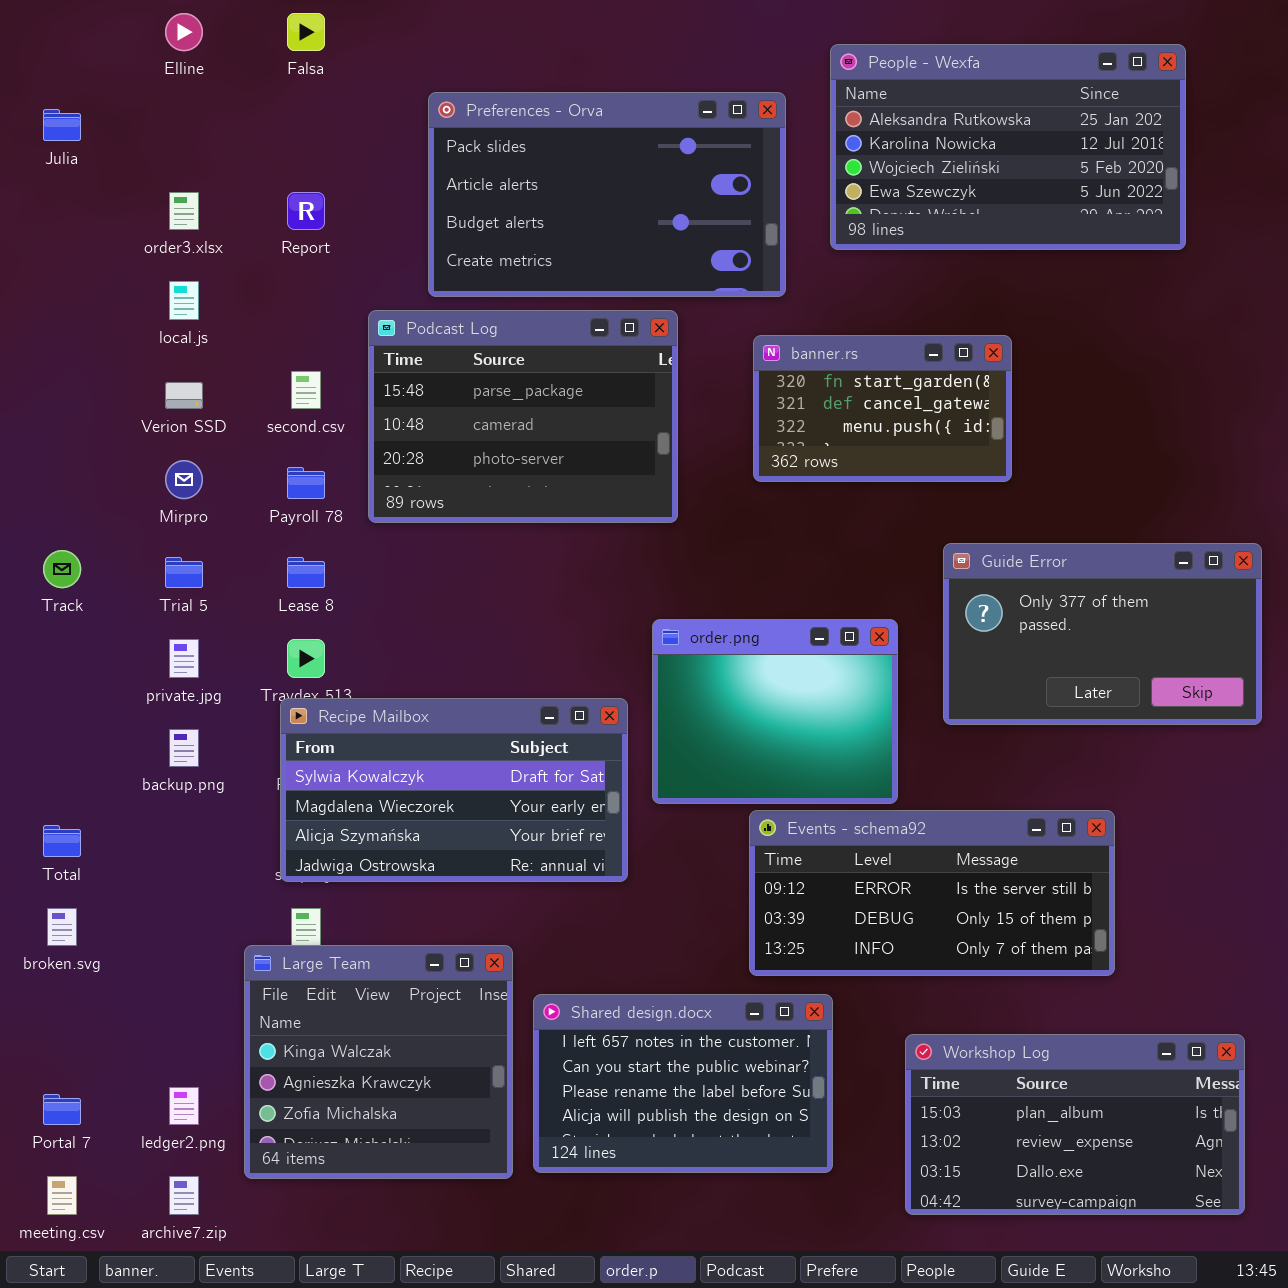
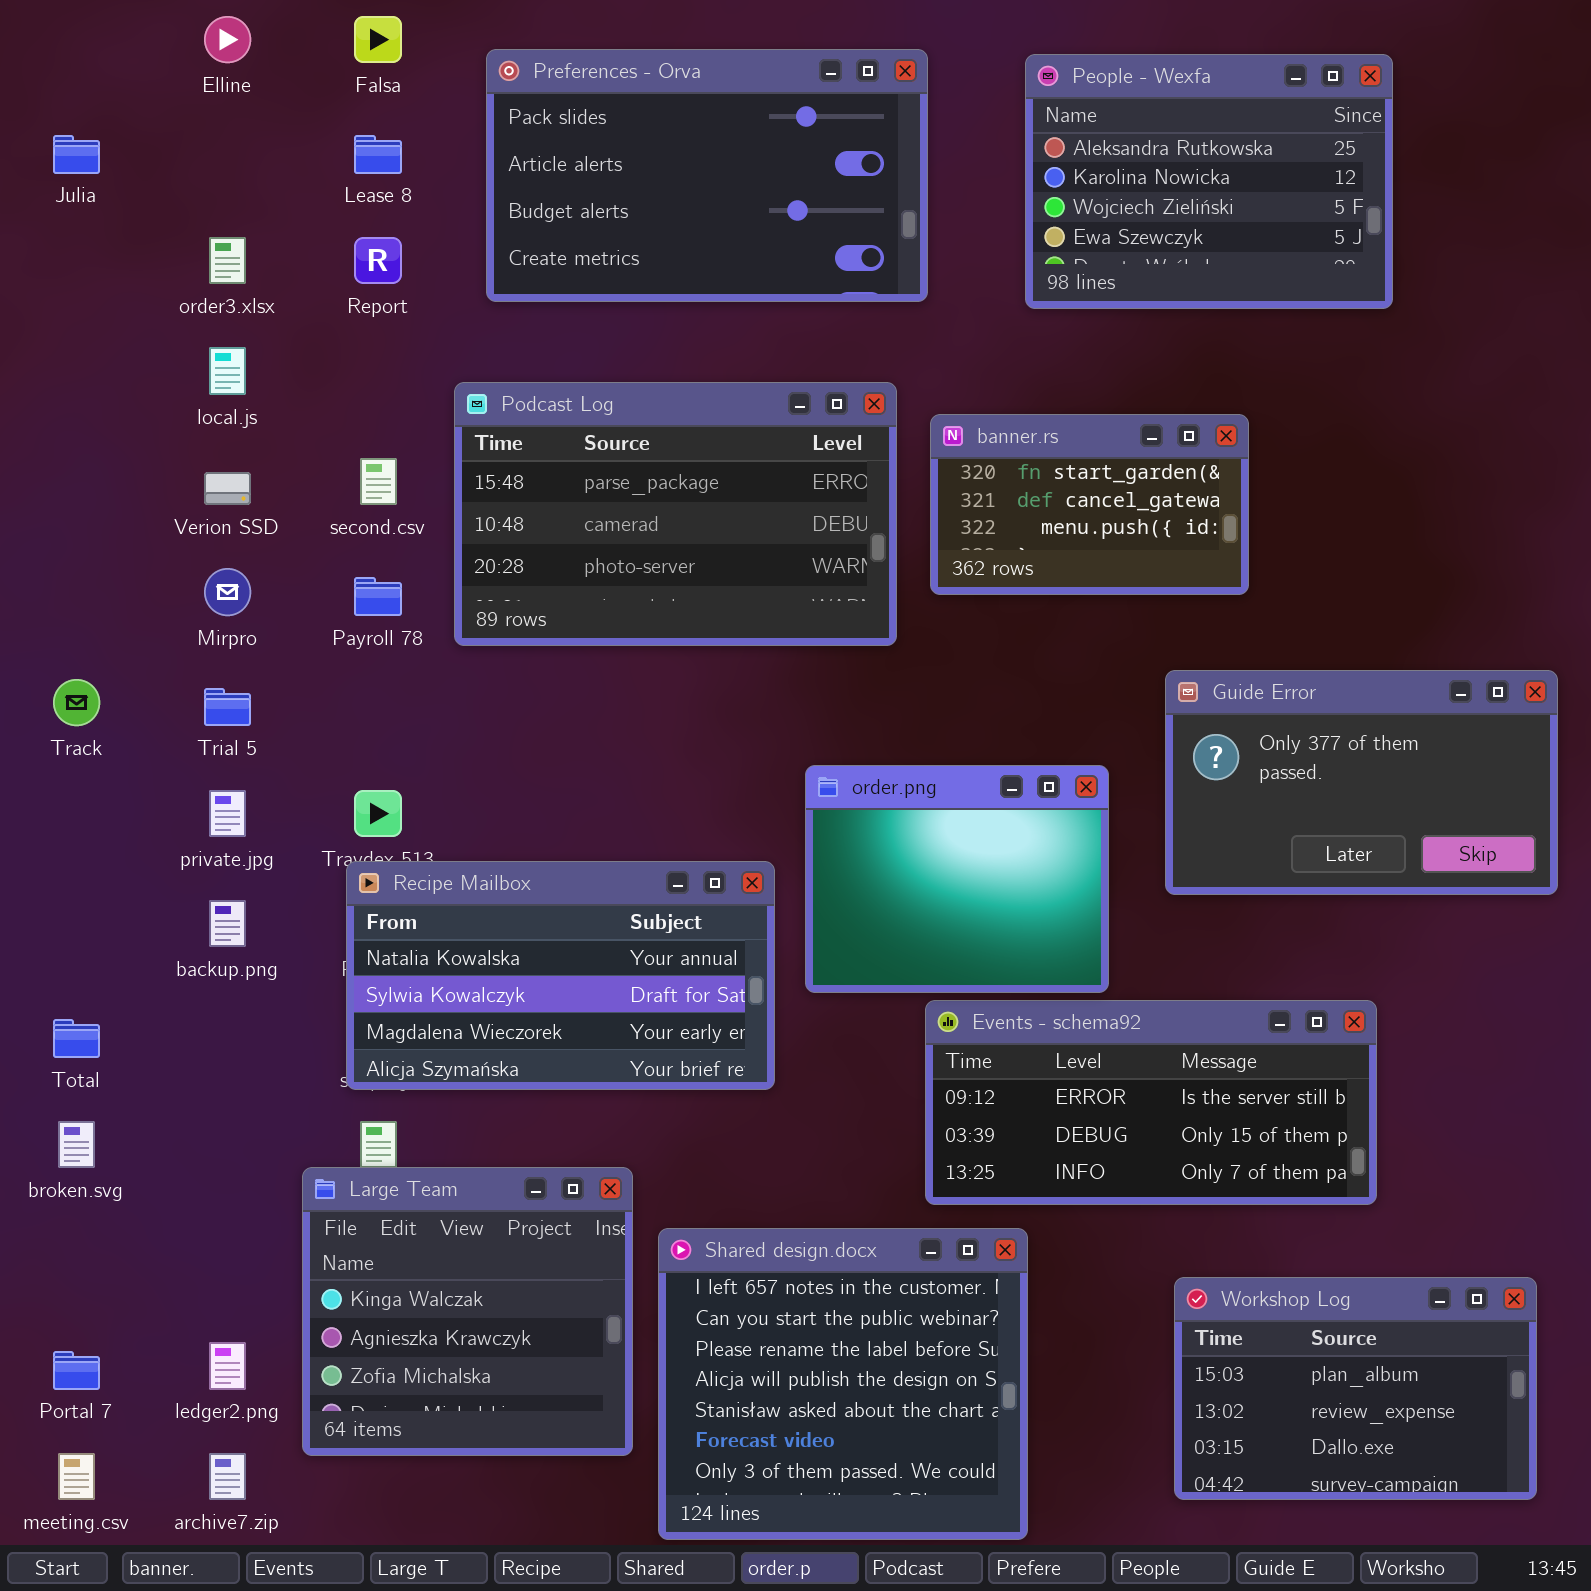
People - Wexfa: [830,44,1186,250] -> [1025,54,1393,309], resized
Preferences - Orva: [428,92,786,297] -> [486,49,928,302], moved
Podcast Log: [368,310,678,523] -> [454,382,897,646], resized
Lease 8: [287,557,325,588] -> [354,135,402,174], moved
Recipe Mailbox: [280,698,628,882] -> [346,861,775,1090], scrolled up 1 row
Shared design.docx: [533,994,833,1173] -> [658,1228,1028,1540], resized
Workshop Log: [905,1034,1245,1215] -> [1174,1277,1537,1500], resized

